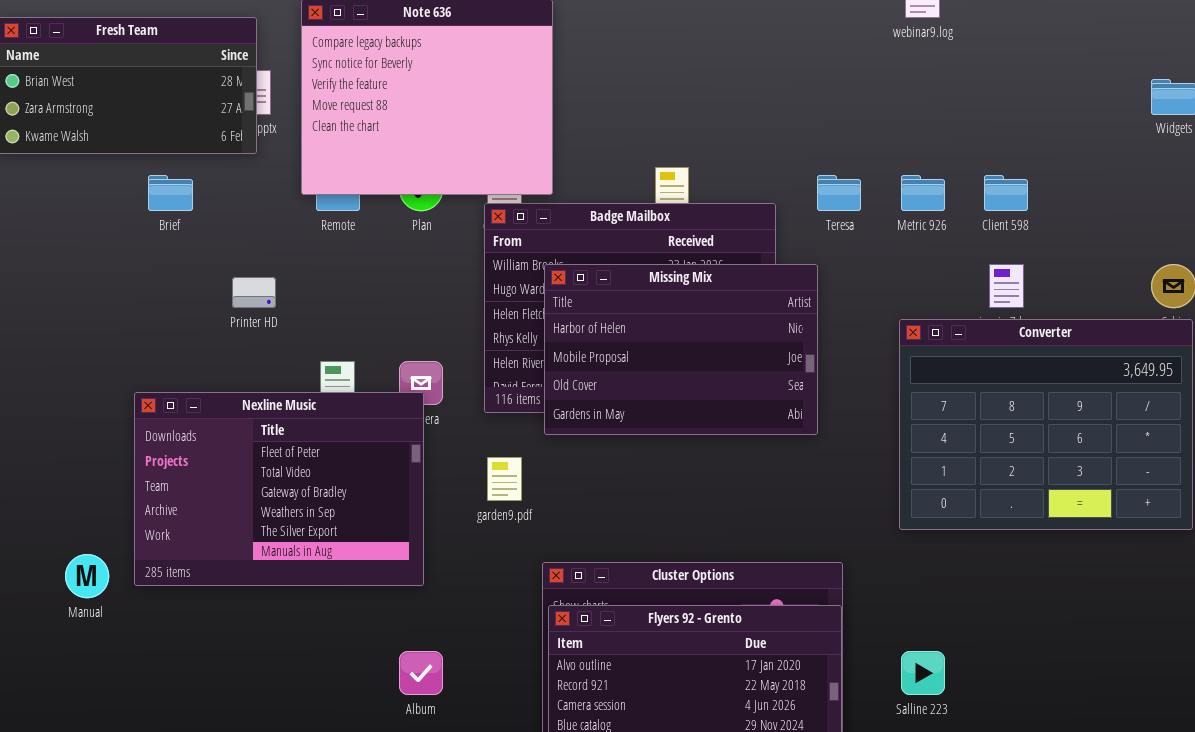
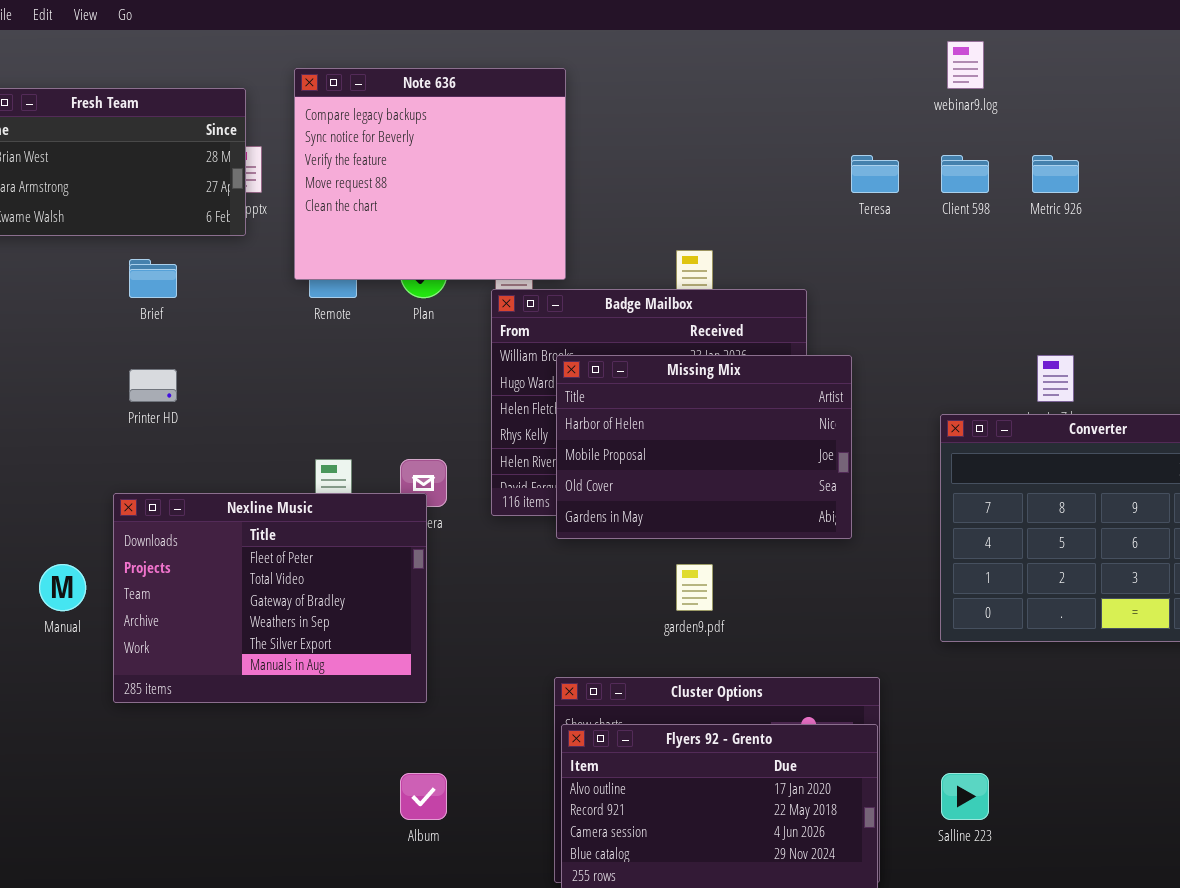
Teresa: [817,175,861,211] -> [851,155,899,193], moved
Metric 926: [901,175,945,211] -> [1032,155,1079,193], moved
Client 598: [984,175,1028,211] -> [941,155,989,193], moved
Printer HD: [232,277,276,308] -> [129,369,177,402], moved
garden9.pdf: [487,457,522,501] -> [676,564,713,611], moved
Manual: [65,554,109,598] -> [39,564,86,611], moved

